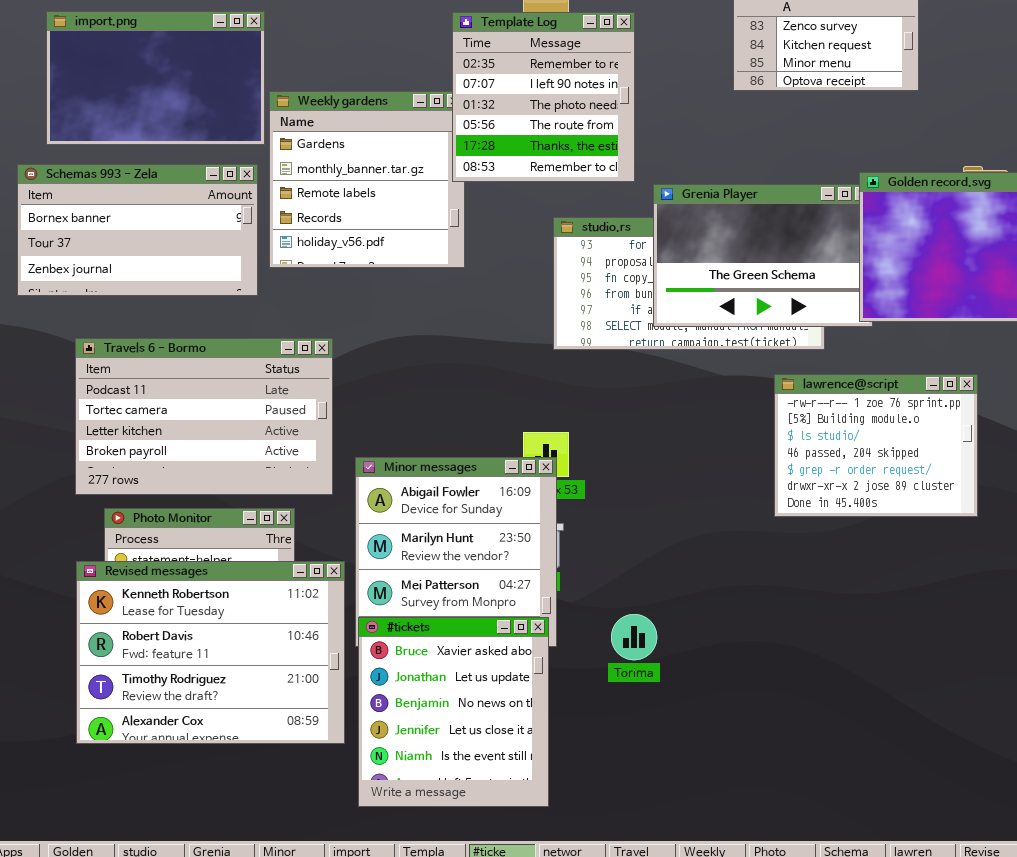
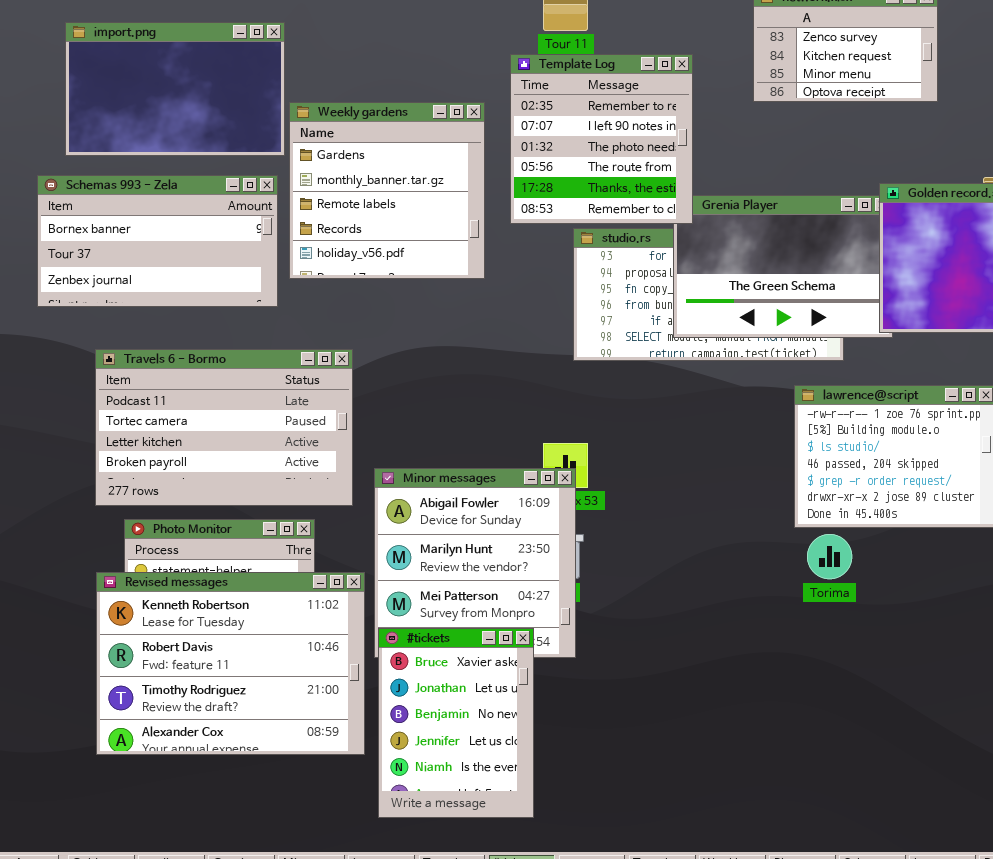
Template Log: [452,12,635,182] -> [510,54,693,224], moved
Torima: [611,614,657,660] -> [807,534,852,579], moved
#tickets: [358,617,549,807] -> [378,628,534,818], resized

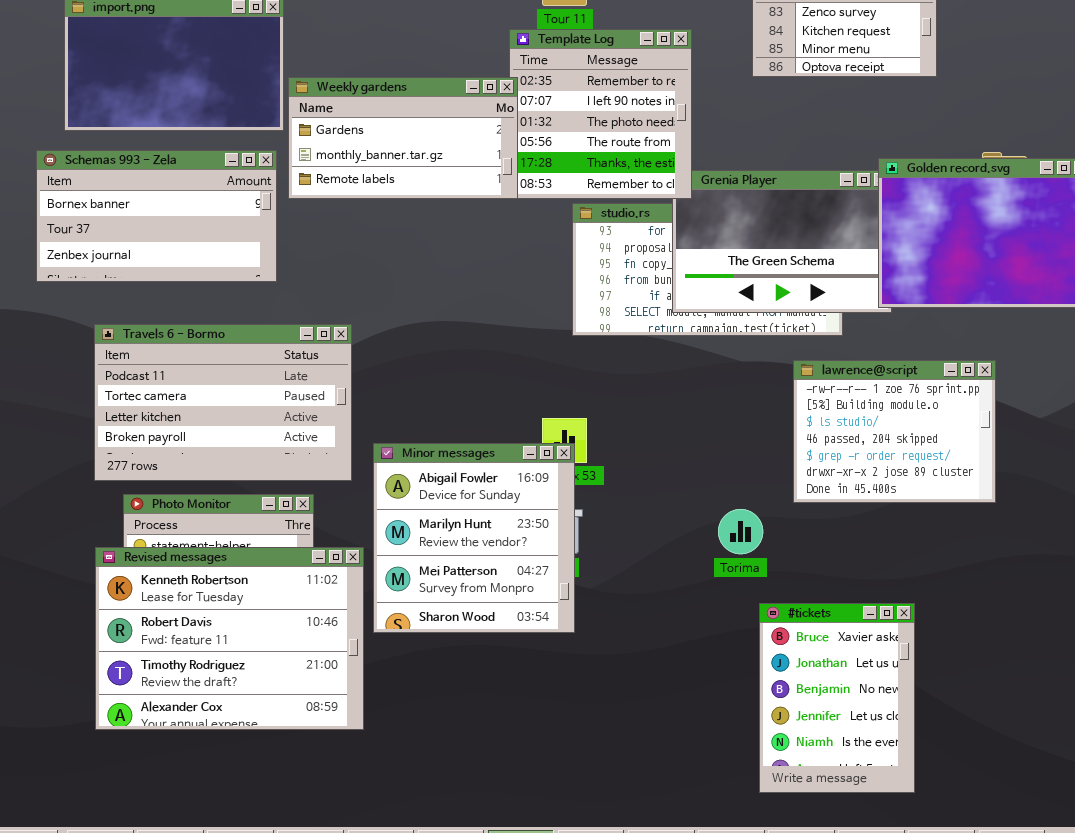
Weekly gardens: [289,102,485,279] -> [288,77,518,199], resized
Torima: [807,534,852,579] -> [718,509,763,554], moved
#tickets: [378,628,534,818] -> [759,603,915,793], moved

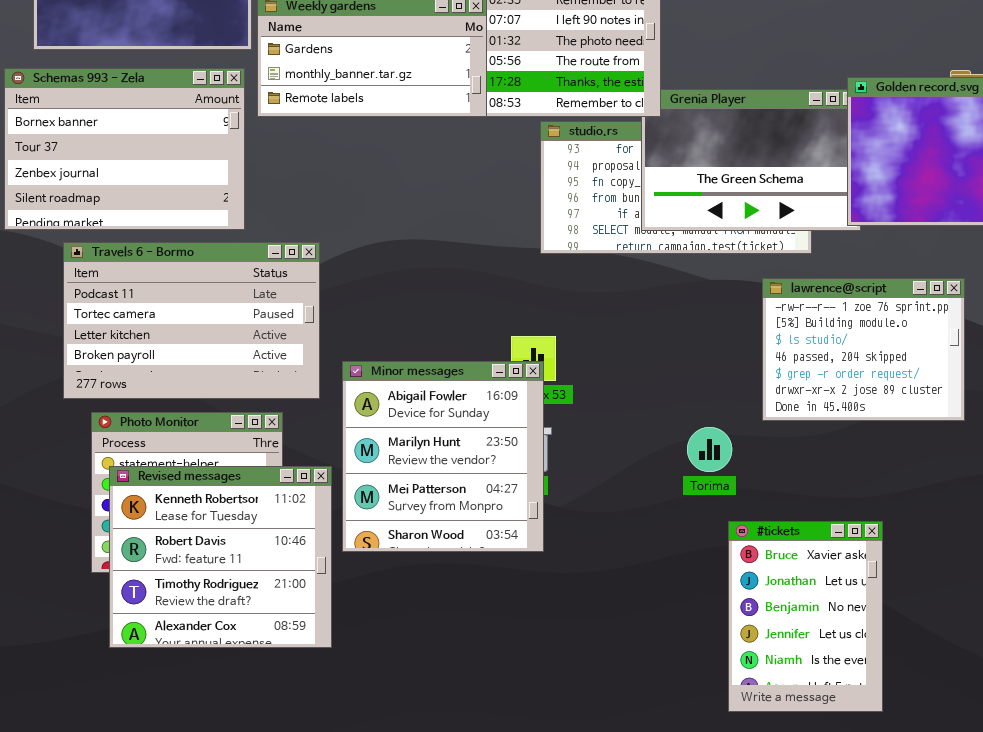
Schemas 993 - Zela: [36,150,277,282] -> [4,68,245,230], resized
Revised messages: [95,547,364,730] -> [109,466,332,648], resized

